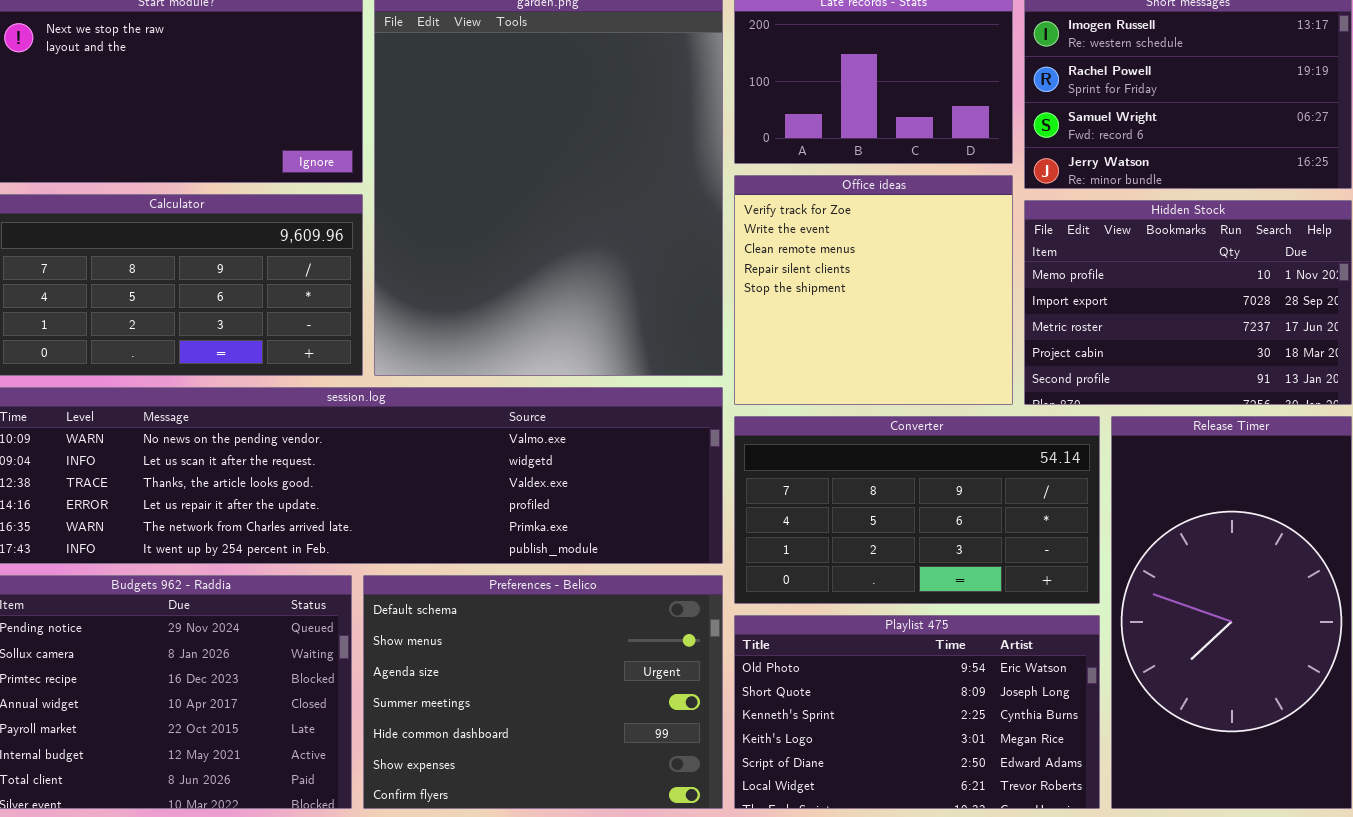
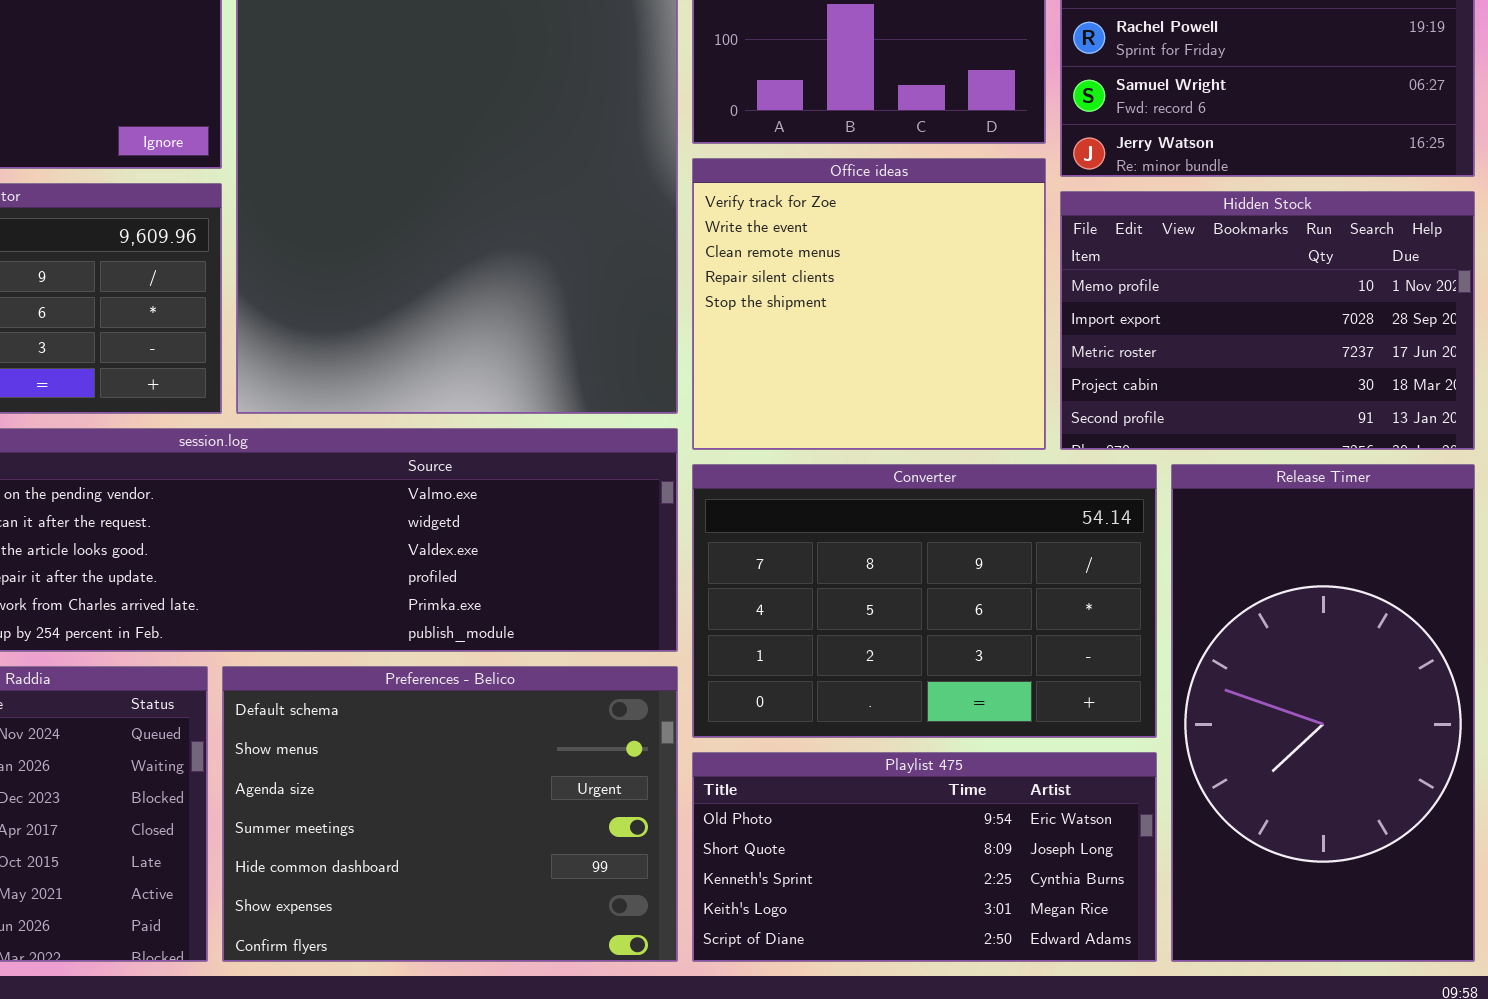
Converter: [734,416,1100,604] -> [692,464,1157,738], resized
Playlist 475: [734,615,1100,809] -> [692,752,1157,962], resized

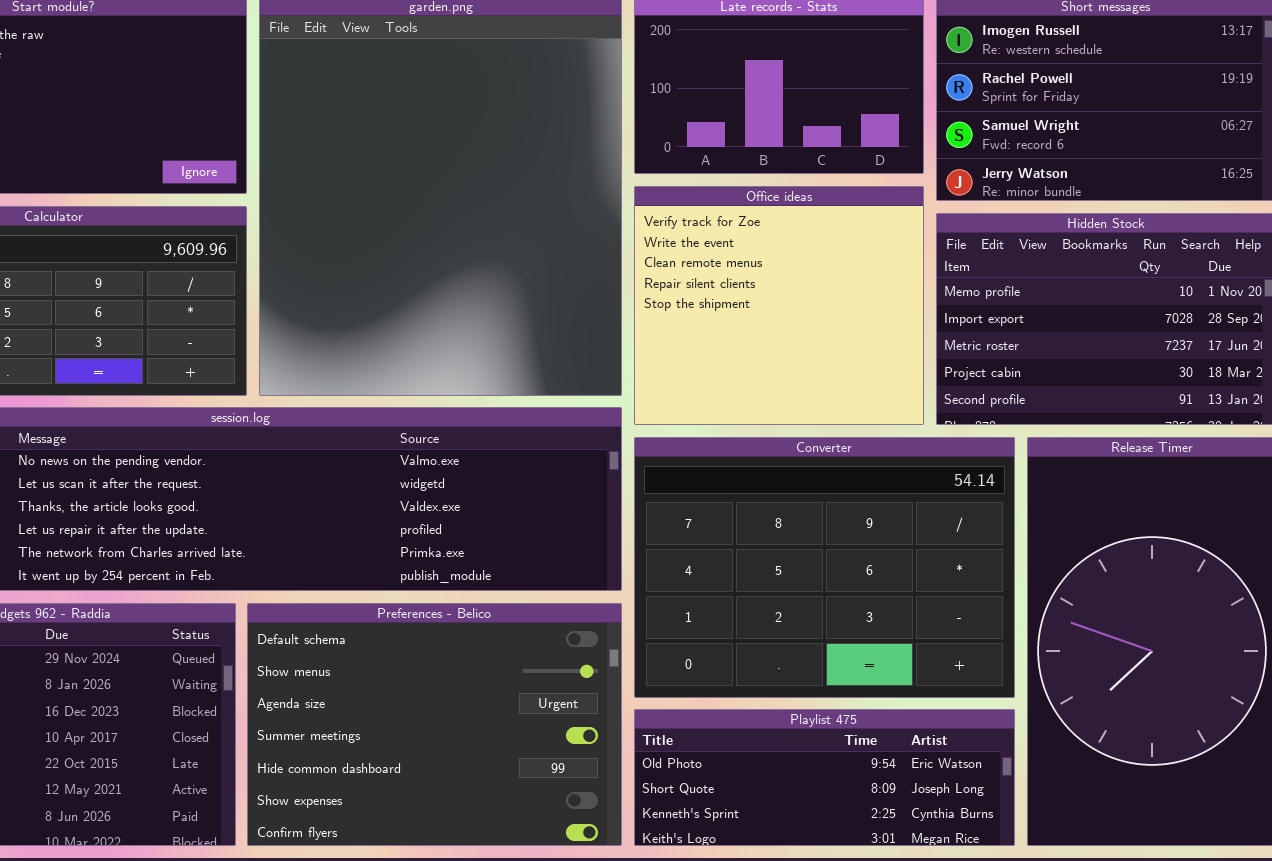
Converter: [692,464,1157,738] -> [634,437,1015,698], resized
Playlist 475: [692,752,1157,962] -> [634,709,1015,846], resized

